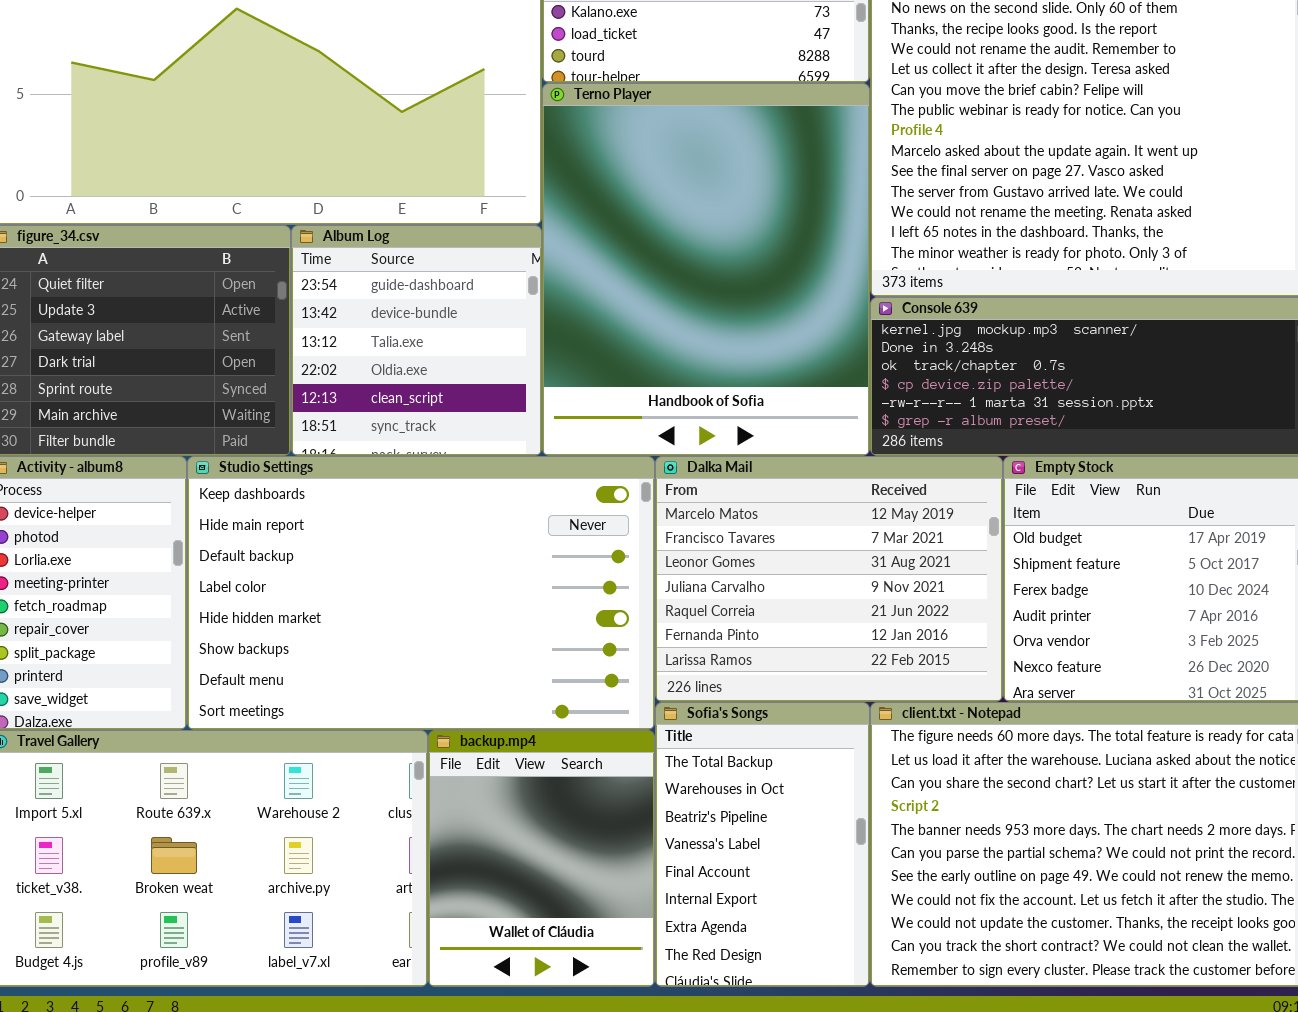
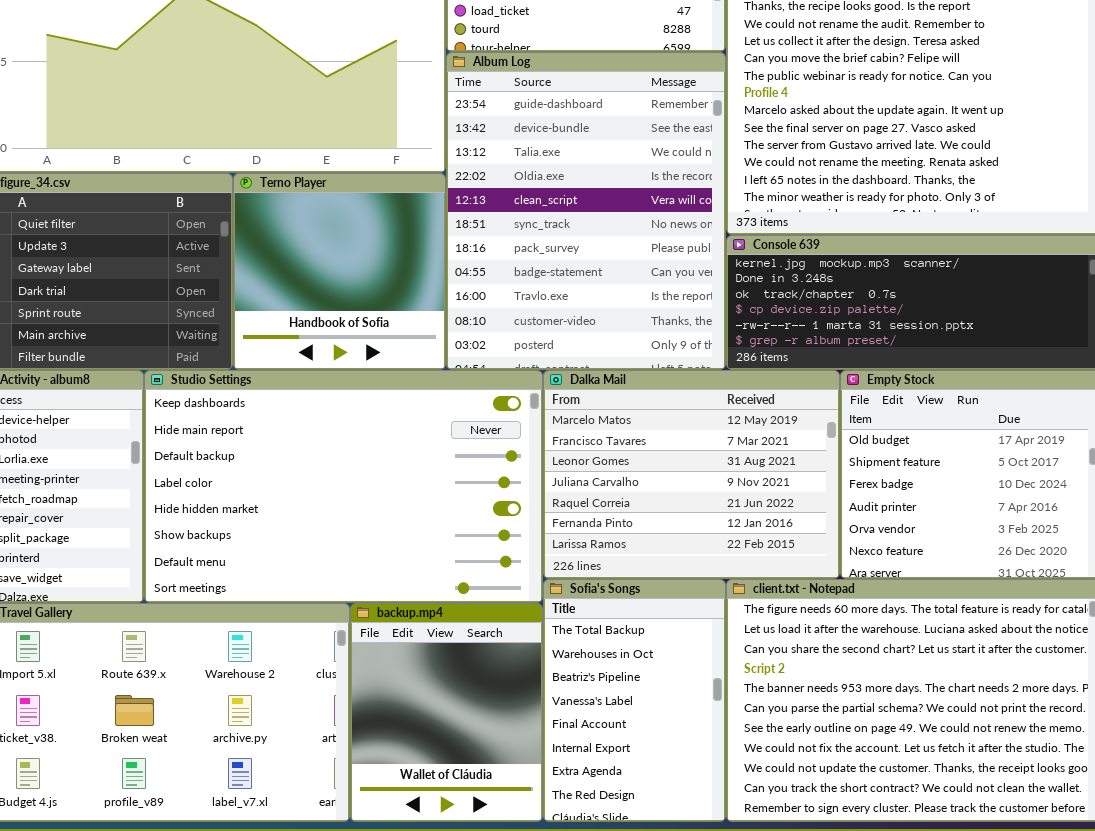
Terno Player: [542,83,870,456] -> [233,173,446,370], moved, resized
Album Log: [291,225,542,456] -> [446,52,726,370], moved, resized

